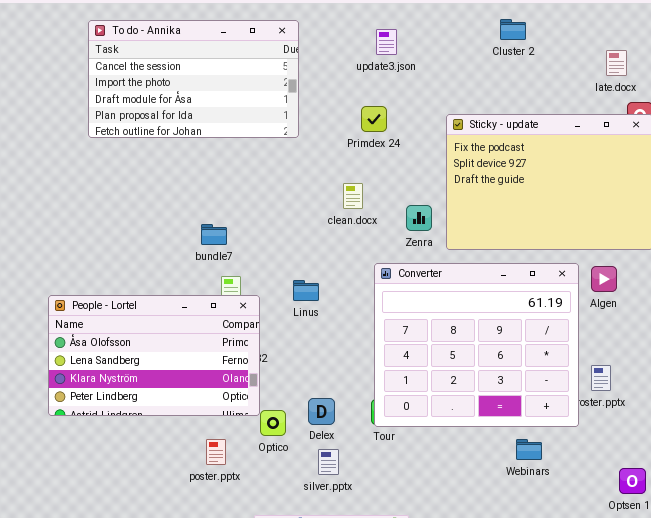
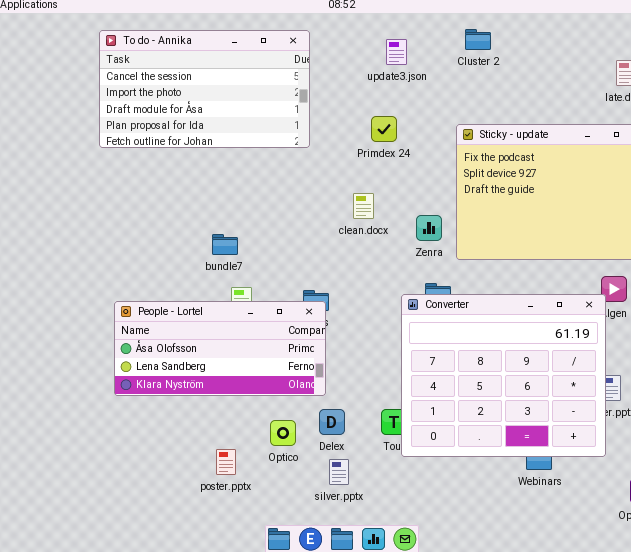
Cluster 2: [500,19,526,40] -> [465,29,491,50], moved
Converter: [374,263,579,427] -> [401,294,606,457], moved
People - Lortel: [48,295,260,416] -> [114,301,326,396], moved, resized

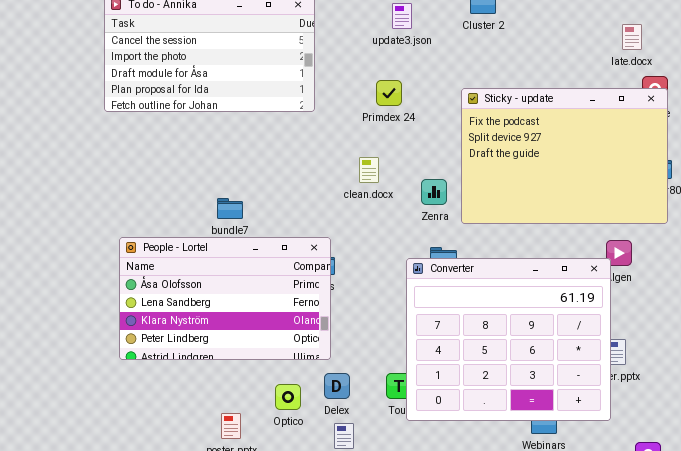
People - Lortel: [114,301,326,396] -> [119,237,331,360], resized

